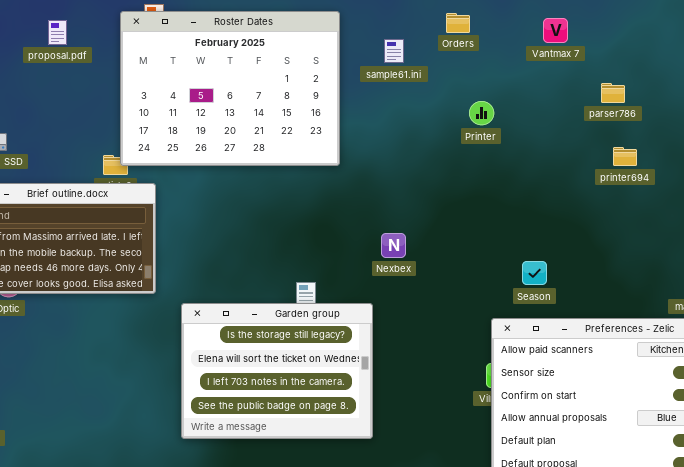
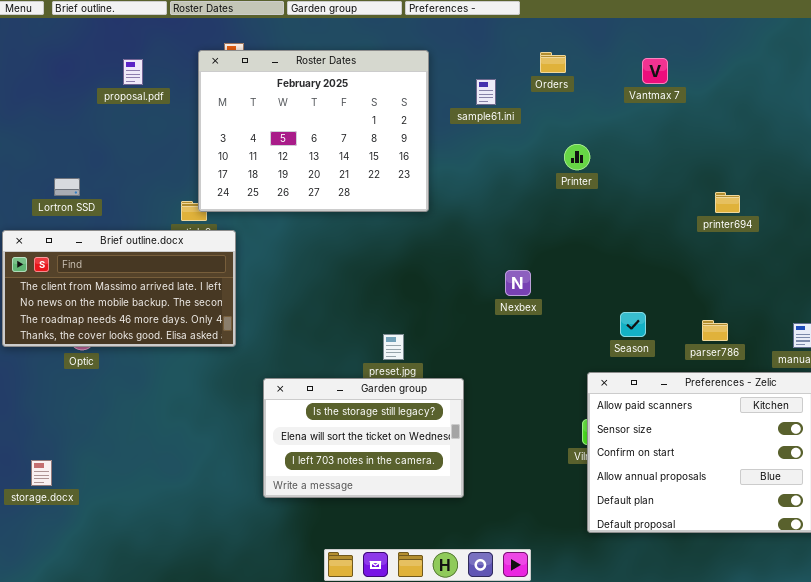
parser786: [601,83,625,103] -> [702,320,728,341], moved
Nexbex: [381,233,406,258] -> [505,270,531,296], moved
Garden group: [181,303,373,439] -> [263,378,464,498], resized

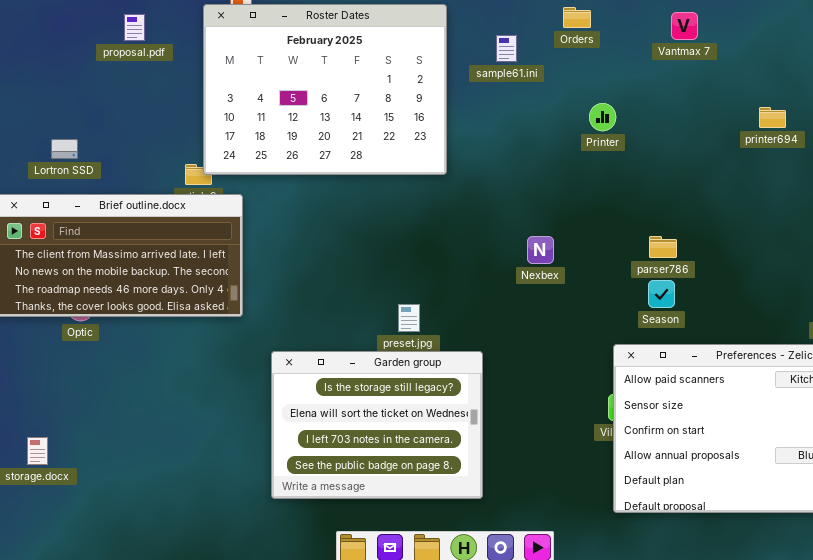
printer694: [715,192,740,213] -> [759,107,786,128], moved
parser786: [702,320,728,341] -> [649,236,677,258], moved
Garden group: [263,378,464,498] -> [271,351,483,499], resized

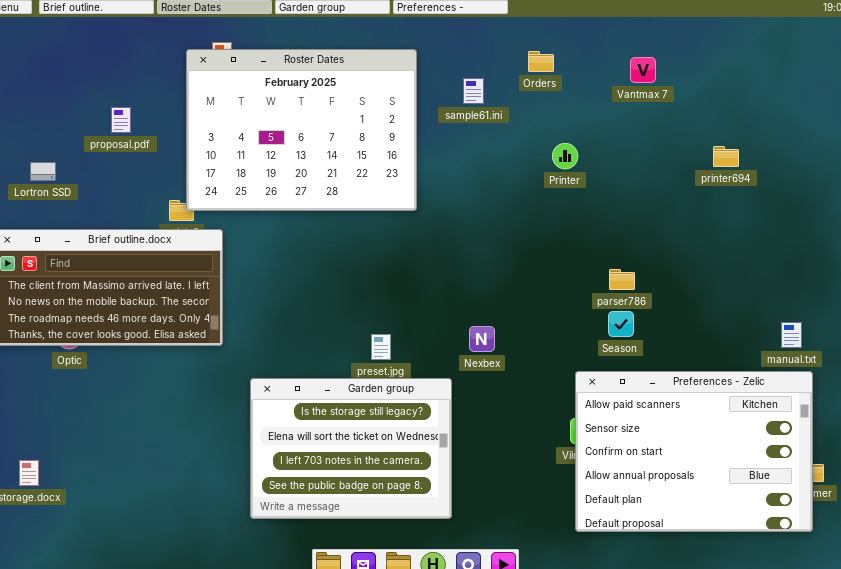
proposal.pdf: [124,14,145,41] -> [111,107,131,133], moved
Lortron SSD: [51,139,78,159] -> [30,162,56,181], moved
Nexbex: [527,236,554,264] -> [469,326,495,352], moved

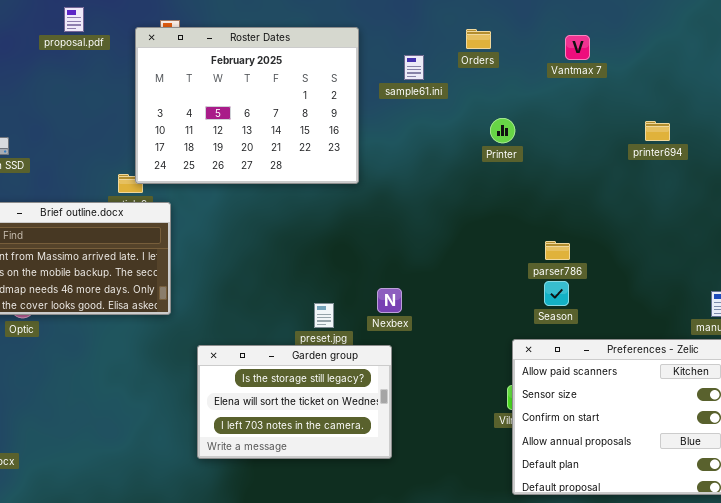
proposal.pdf: [111,107,131,133] -> [64,7,84,32], moved
Nexbex: [469,326,495,352] -> [377,288,402,313], moved
Garden group: [250,378,452,519] -> [197,345,392,459], resized

